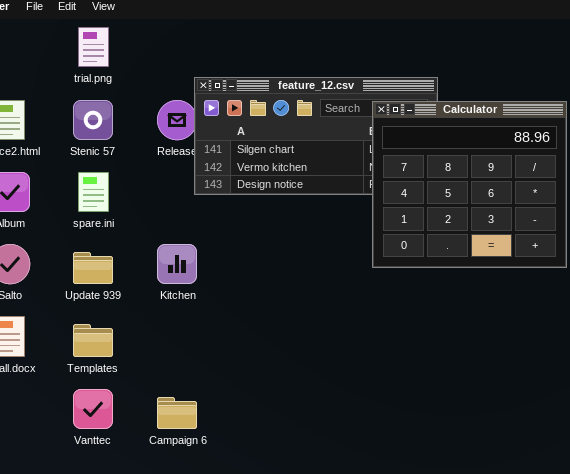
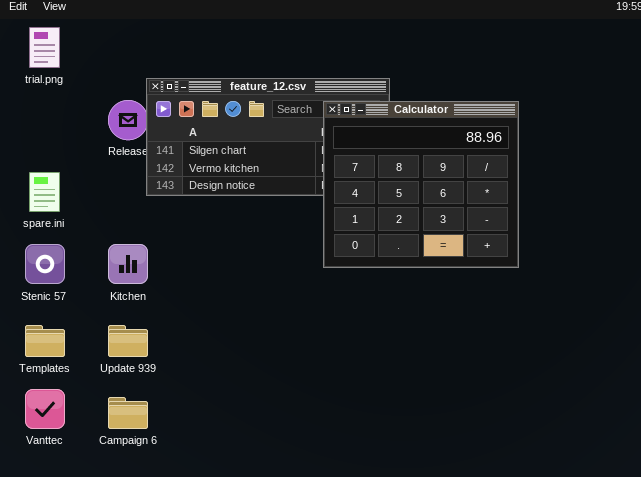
Stenic 57: [73,100,113,140] -> [25,244,65,284], moved
Update 939: [73,252,113,284] -> [108,325,148,357], moved

